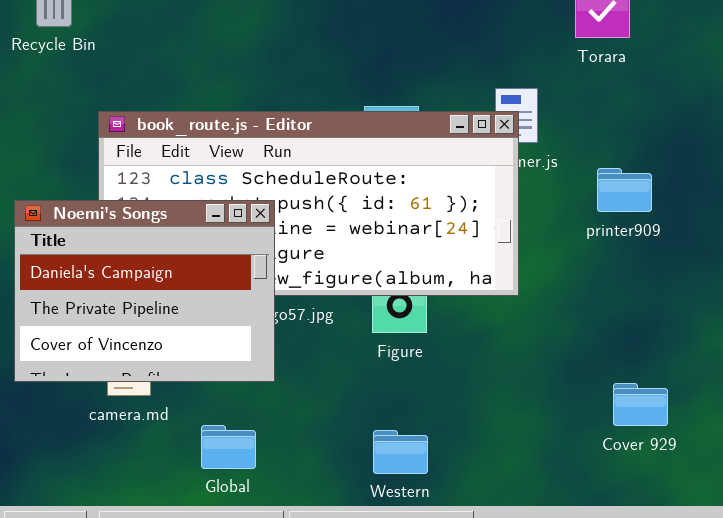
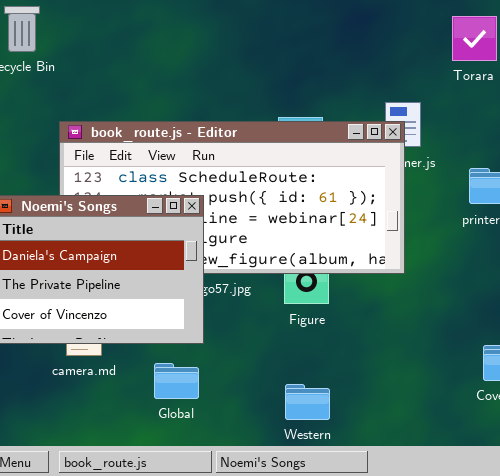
Global: [201,425,256,469] -> [154,363,199,399], moved

